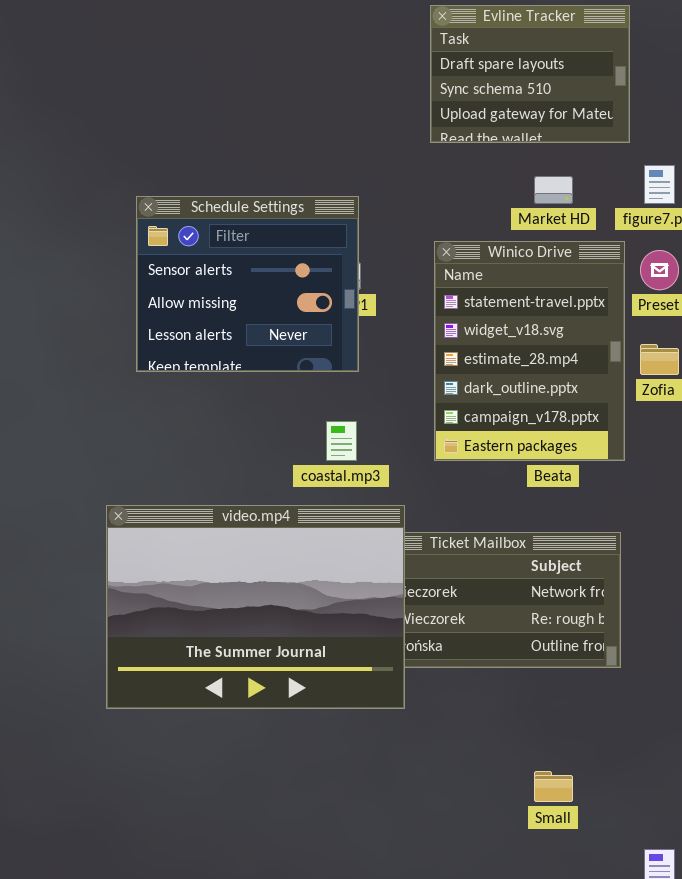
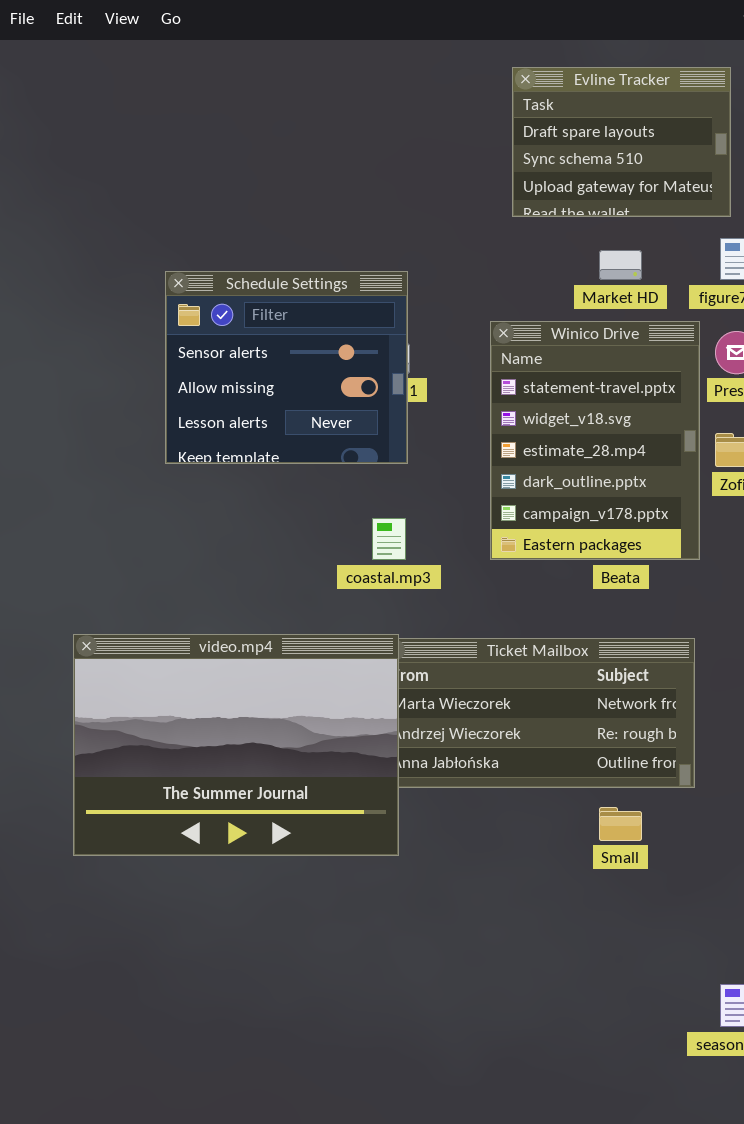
Evline Tracker: [430,5,630,143] -> [512,67,731,217], moved
video.mp4: [106,505,405,709] -> [73,634,399,856], moved
Small: [534,771,573,802] -> [599,807,642,841], moved

